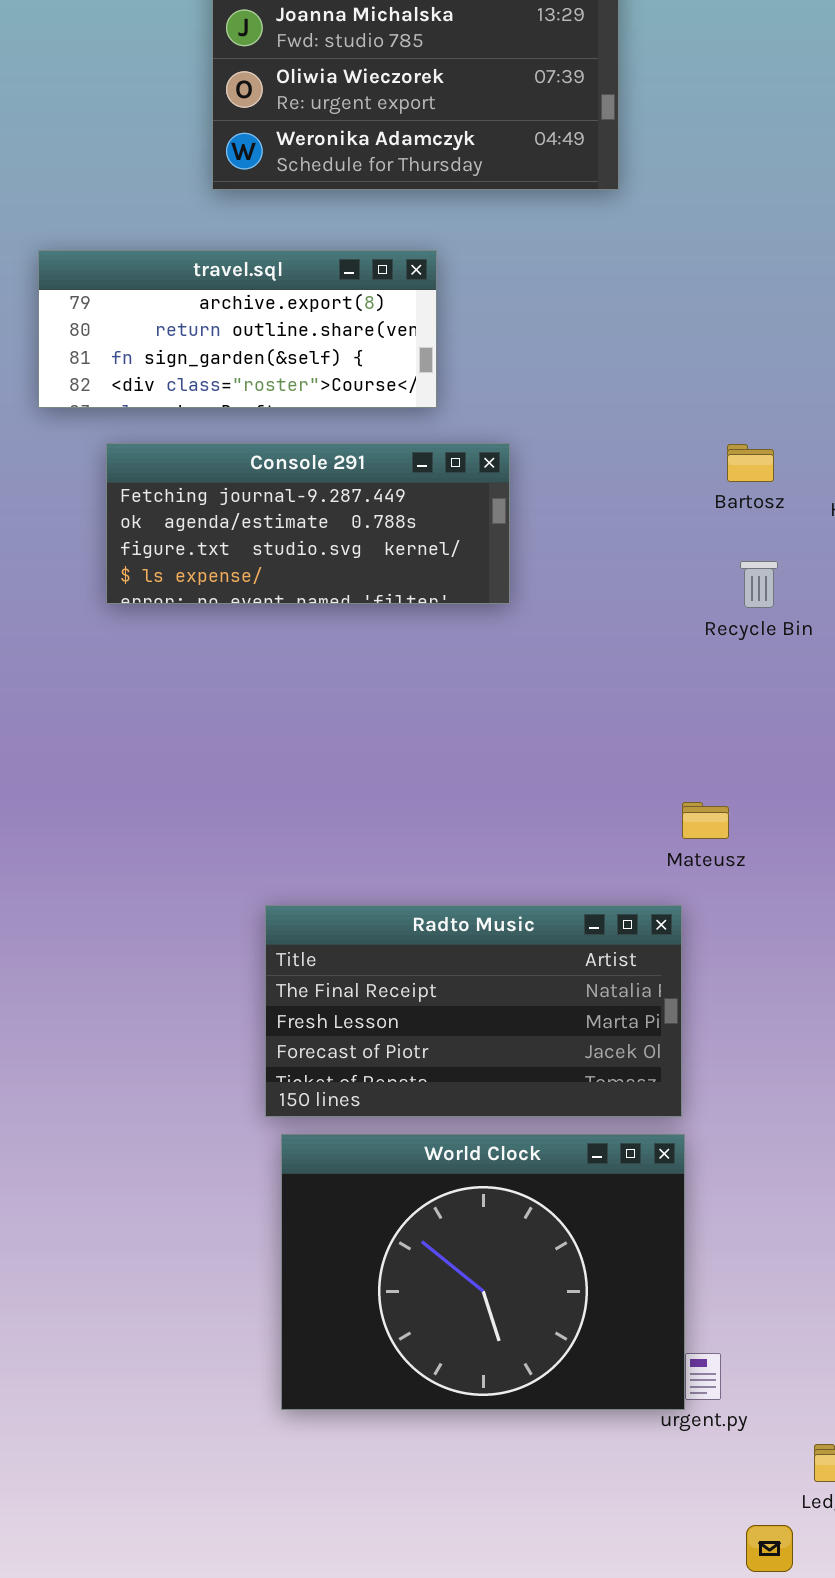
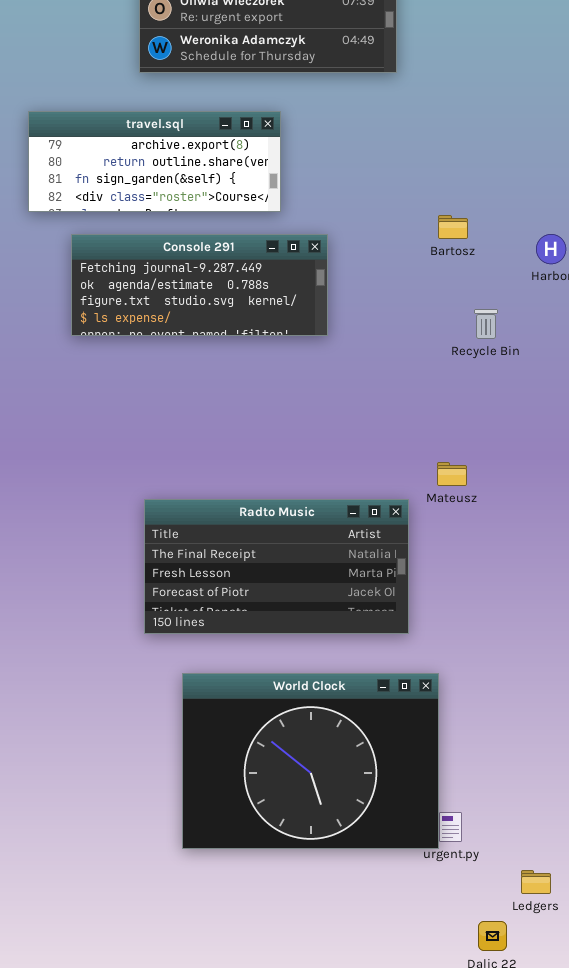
Bartosz: [727,444,774,482] -> [438,215,468,239], moved
Radto Music: [265,905,682,1117] -> [144,499,409,634], moved

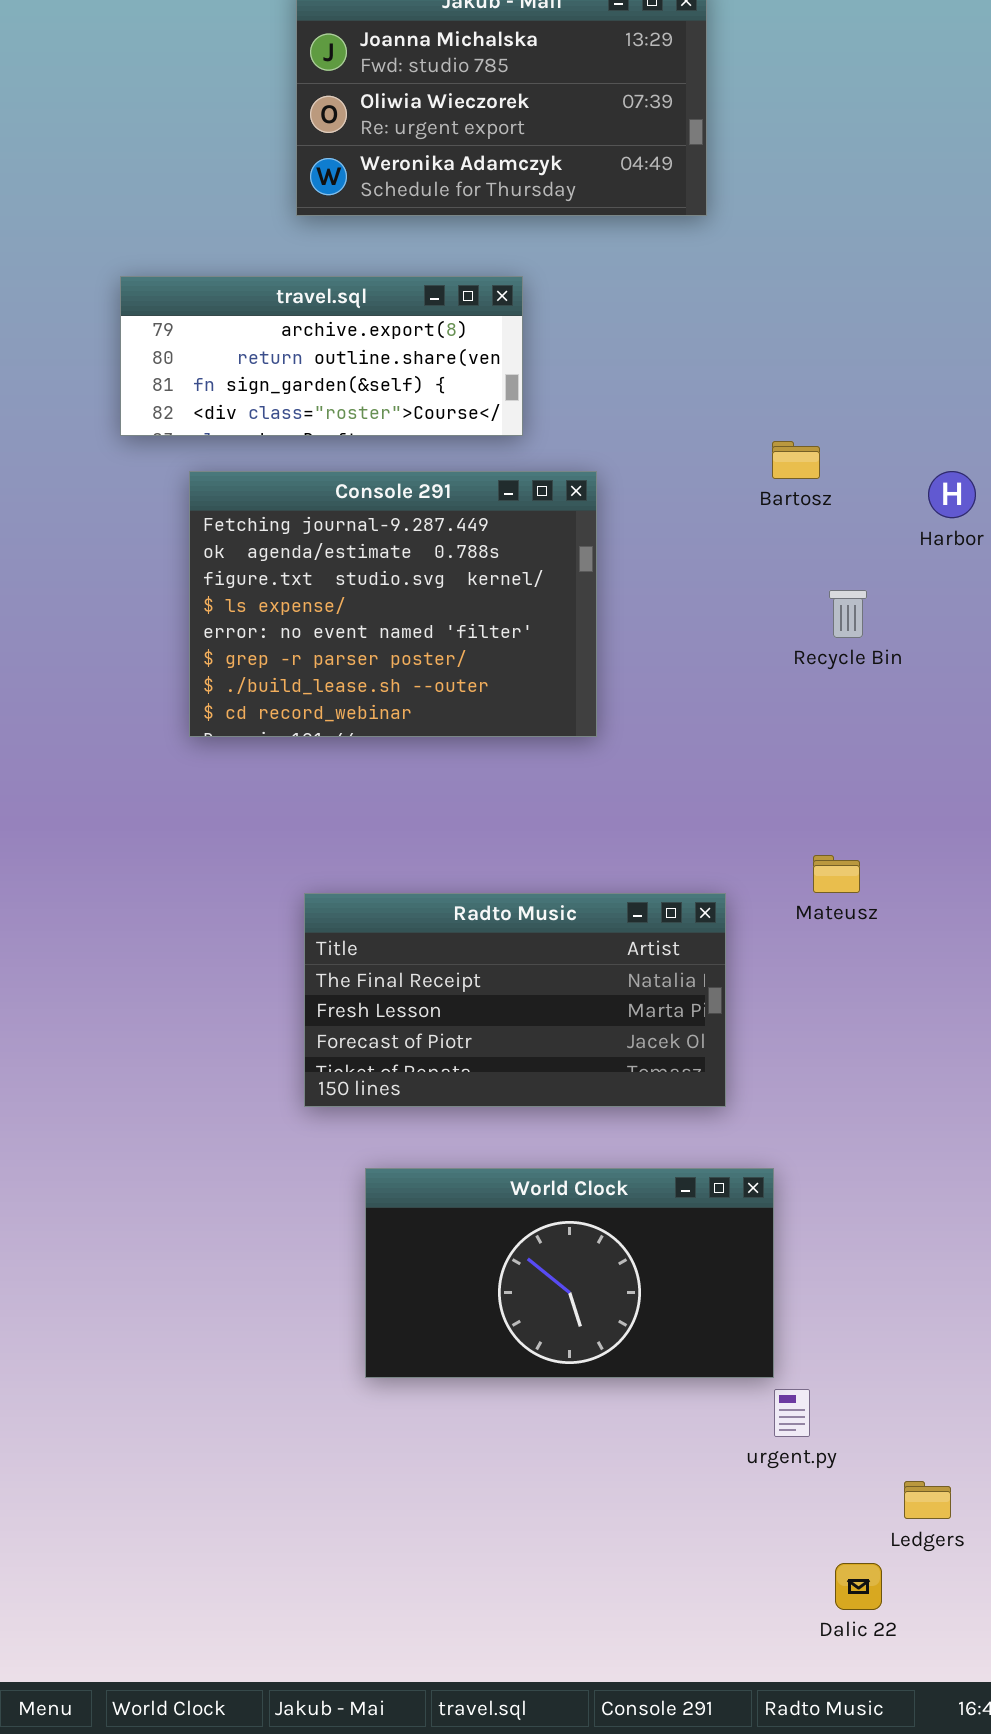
Console 291: [71,234,328,336] -> [189,471,597,737], resized
Mateusz: [437,462,467,486] -> [813,855,860,893], moved
World Clock: [182,673,439,849] -> [365,1168,774,1378], resized

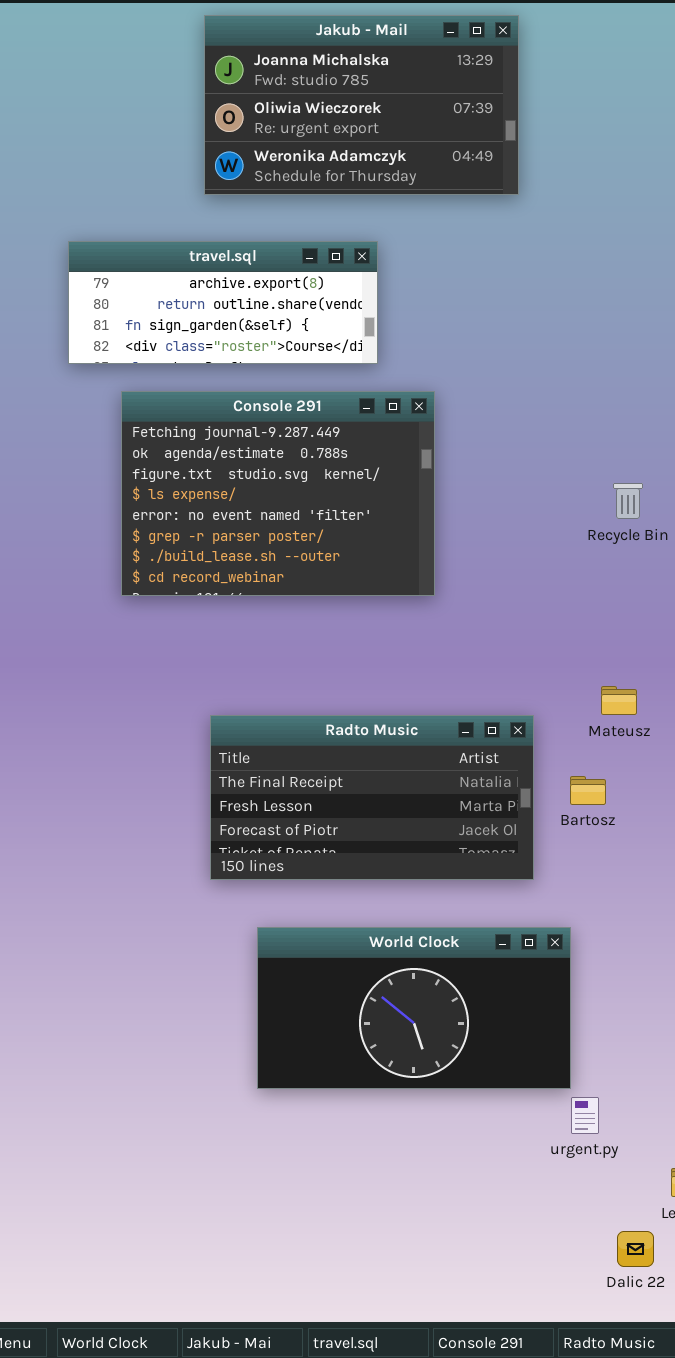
Bartosz: [772,441,820,479] -> [570,776,606,805], moved

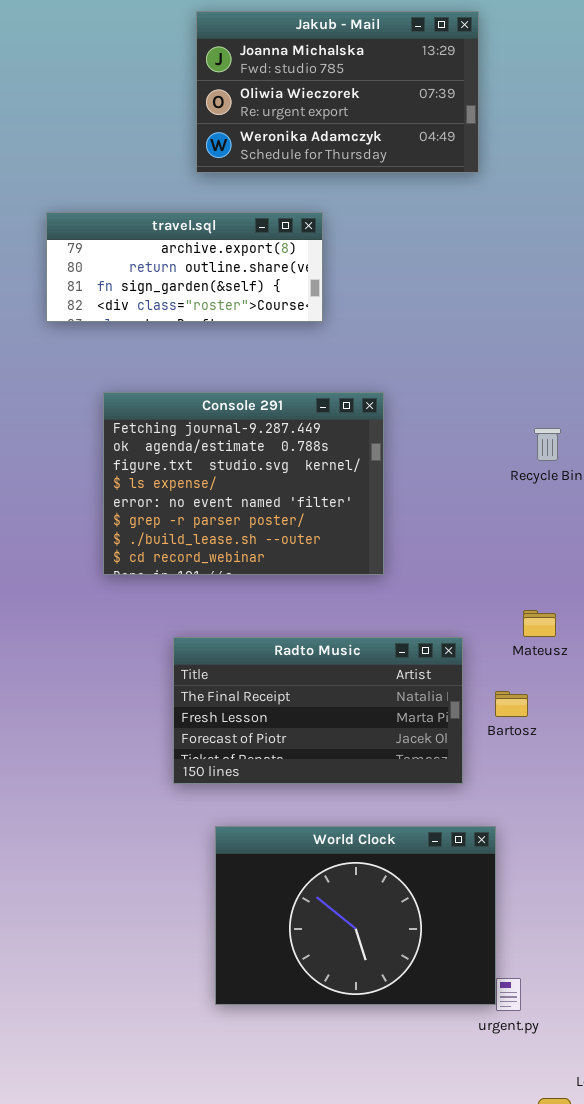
Jakub - Mail: [204,15,519,195] -> [196,11,479,173], moved
Console 291: [121,391,435,596] -> [103,392,384,575], moved
World Clock: [257,927,571,1089] -> [215,826,496,1005], resized

